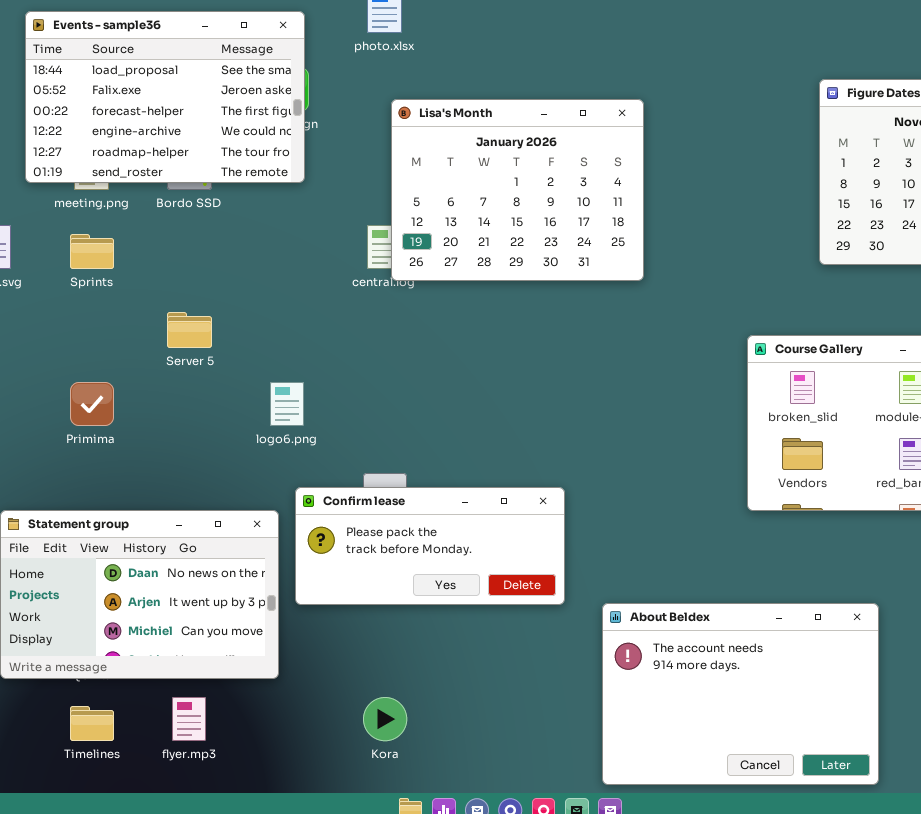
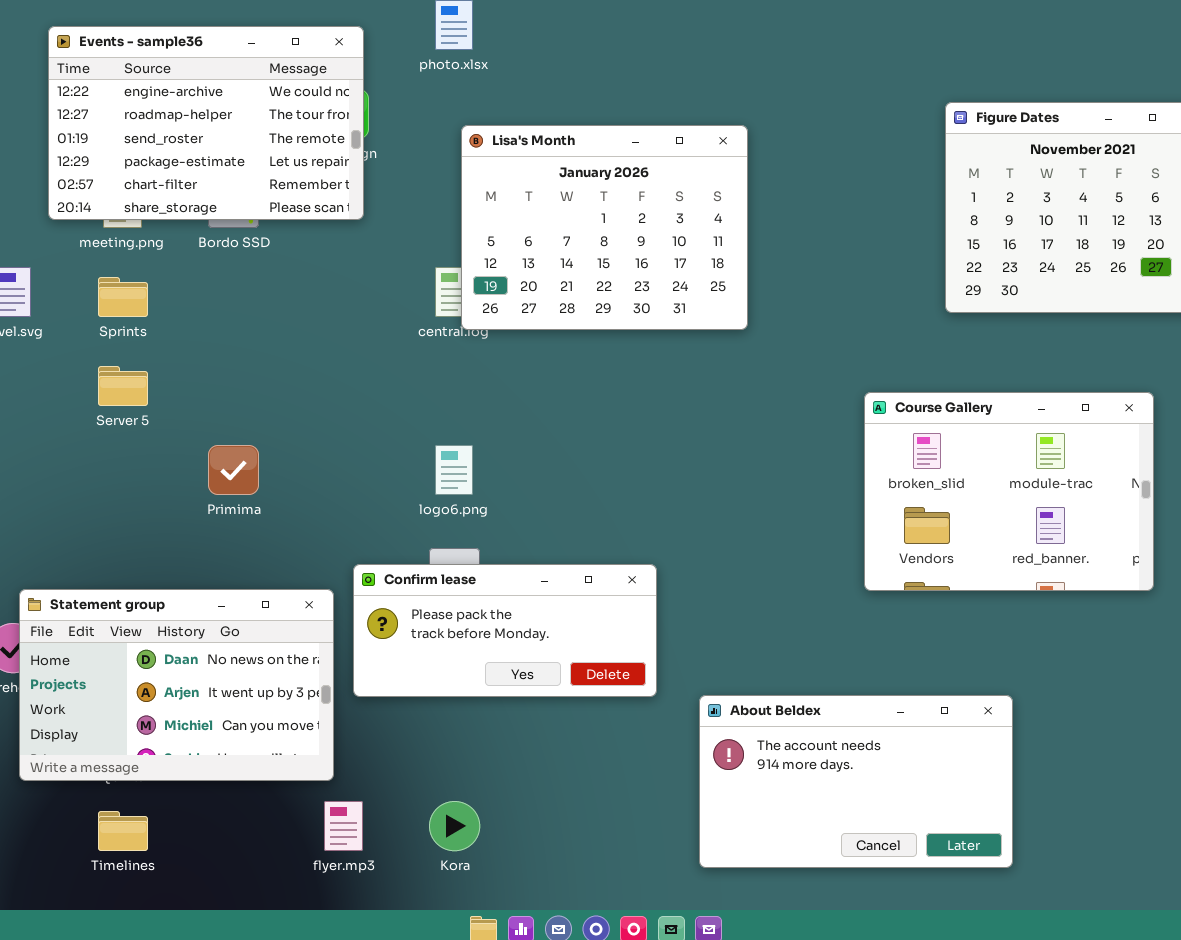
Events - sample36: [25,11,305,183] -> [48,26,364,220], scrolled down 3 rows
Server 5: [167,312,212,348] -> [98,366,148,406], moved
Primima: [70,382,114,426] -> [208,445,259,495], moved
logo6.png: [270,382,304,426] -> [435,445,473,495], moved
About Beldex: [602,603,879,785] -> [699,695,1013,868], resized
flyer.mp3: [172,697,206,741] -> [324,801,363,851], moved

